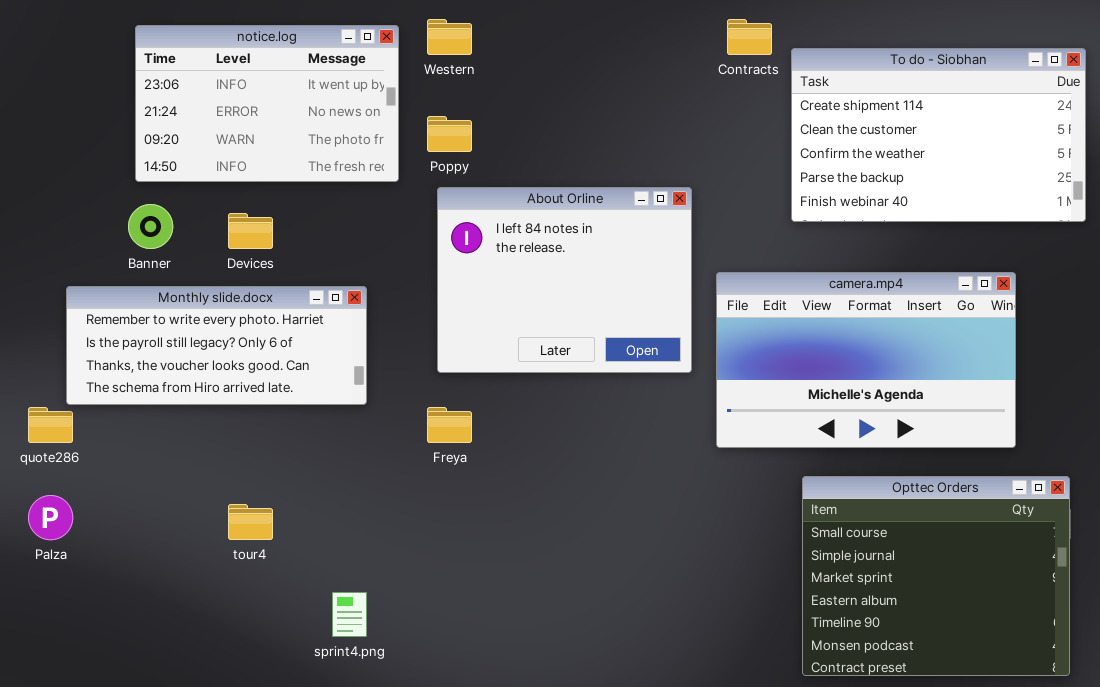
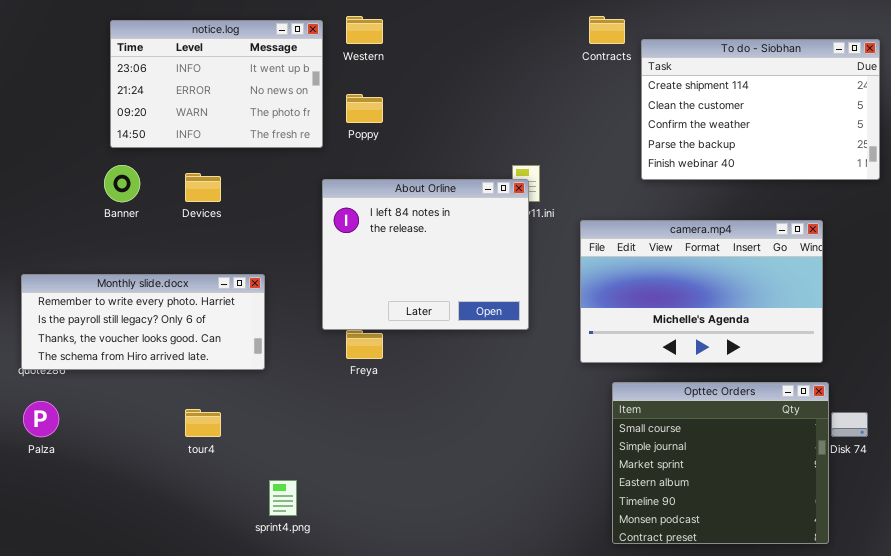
About Orline: [437,187,692,373] -> [322,179,529,330], moved
Monthly slide.docx: [66,286,367,405] -> [21,274,265,370], moved
Opttec Orders: [802,476,1070,676] -> [612,382,829,544], moved

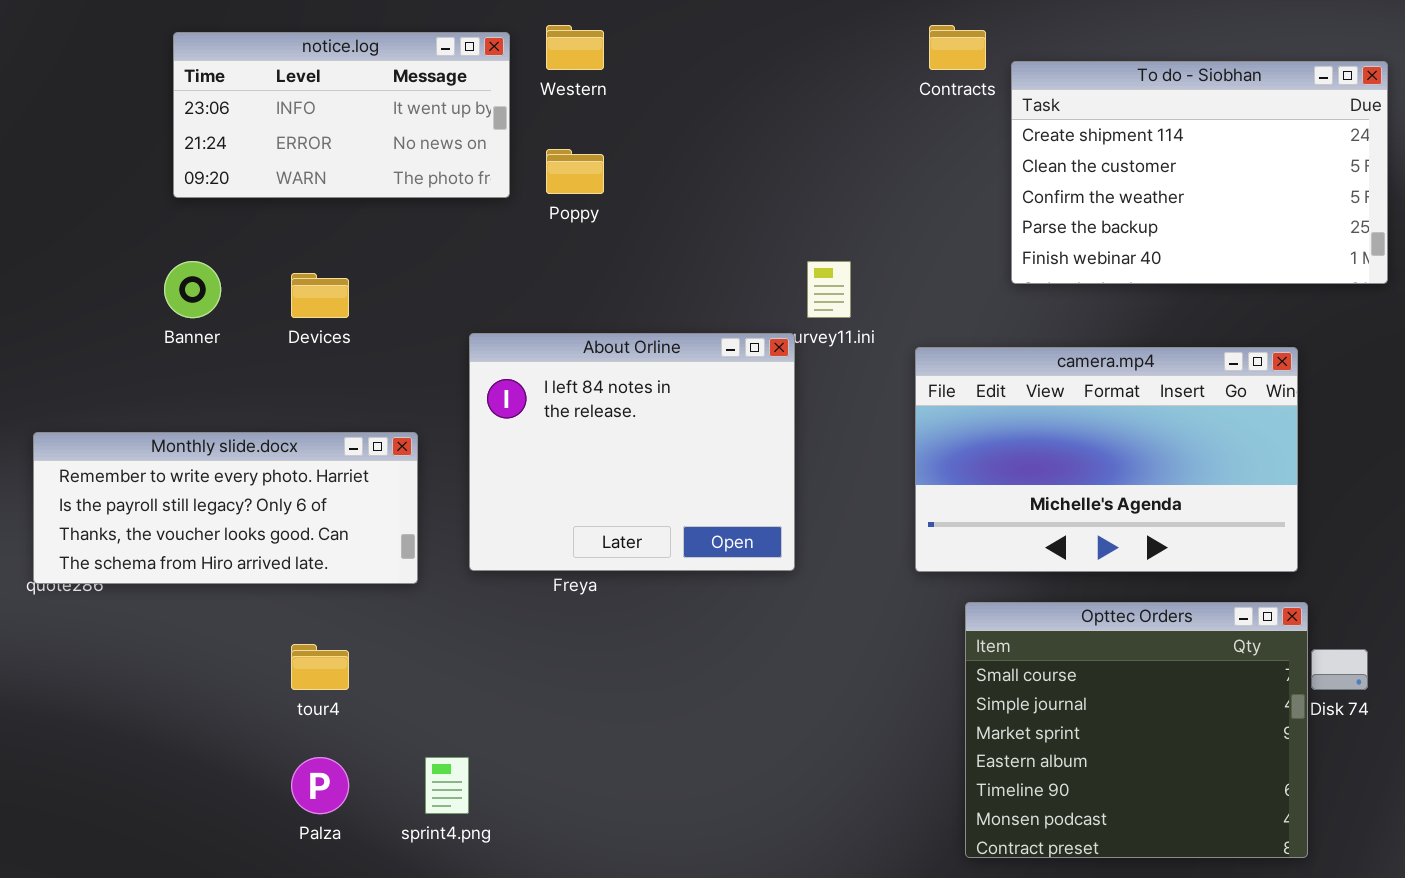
notice.log: [110,20,323,148] -> [173,32,510,198], resized
About Orline: [322,179,529,330] -> [469,333,795,571], moved
Palza: [23,401,59,437] -> [291,757,349,814], moved

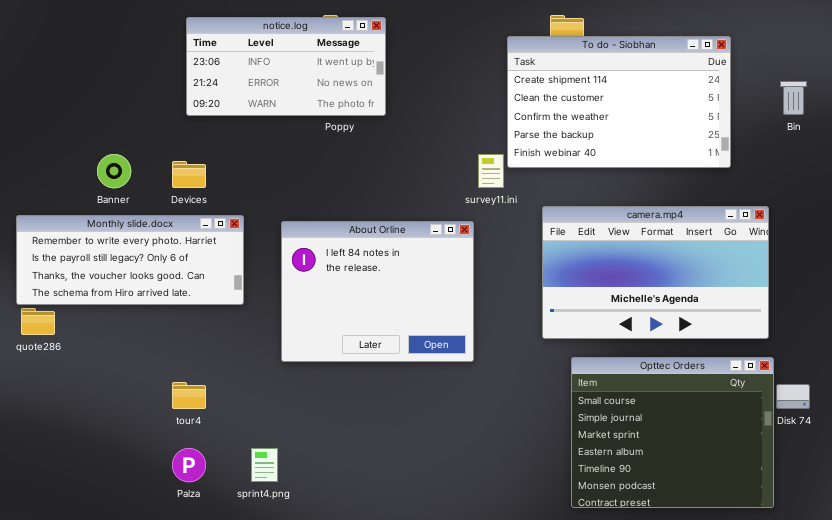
notice.log: [173,32,510,198] -> [186,17,386,116], moved
To do - Siobhan: [1011,61,1388,284] -> [507,36,731,168], moved
About Orline: [469,333,795,571] -> [281,221,474,362], moved
Monthly slide.docx: [33,432,418,584] -> [16,215,244,305], moved

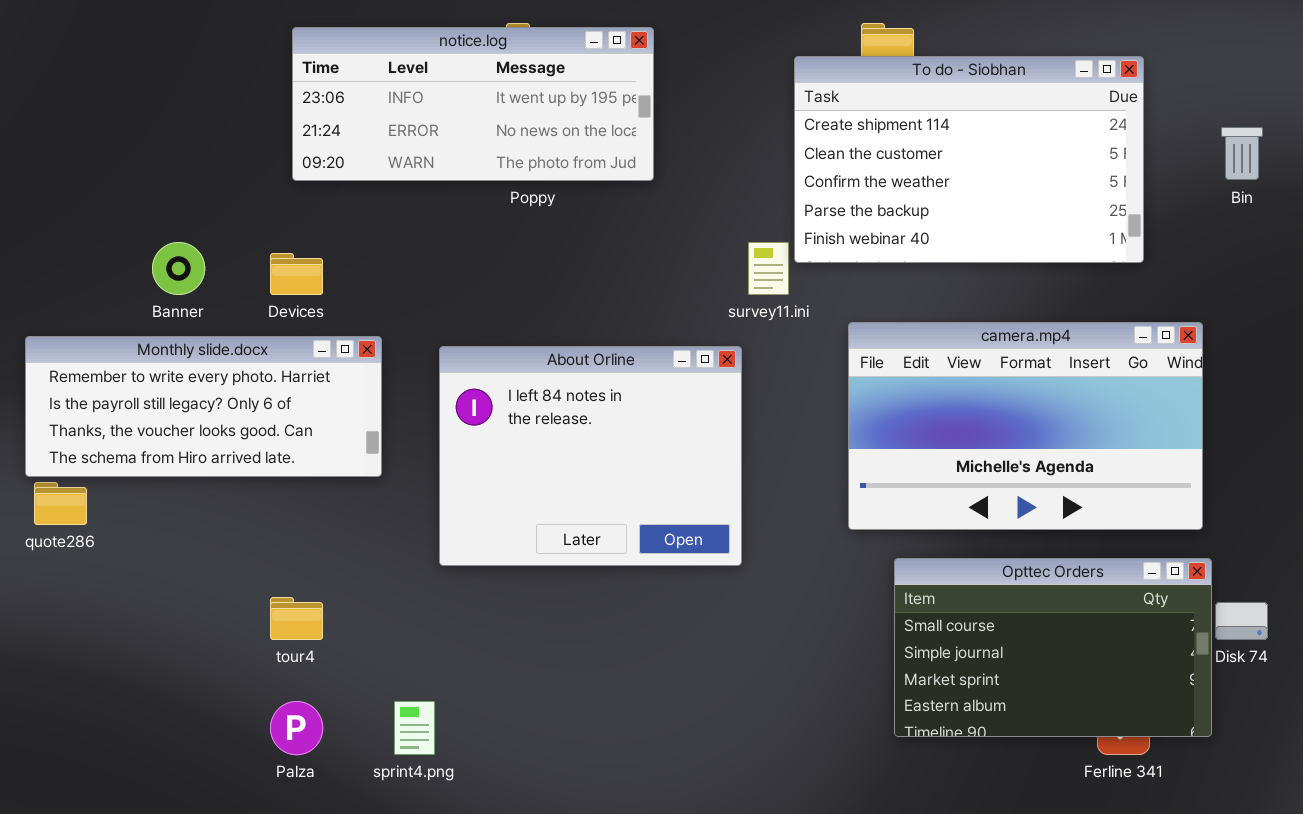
notice.log: [186,17,386,116] -> [292,27,654,181], resized
Opttec Orders: [571,357,774,508] -> [894,558,1212,737], resized

